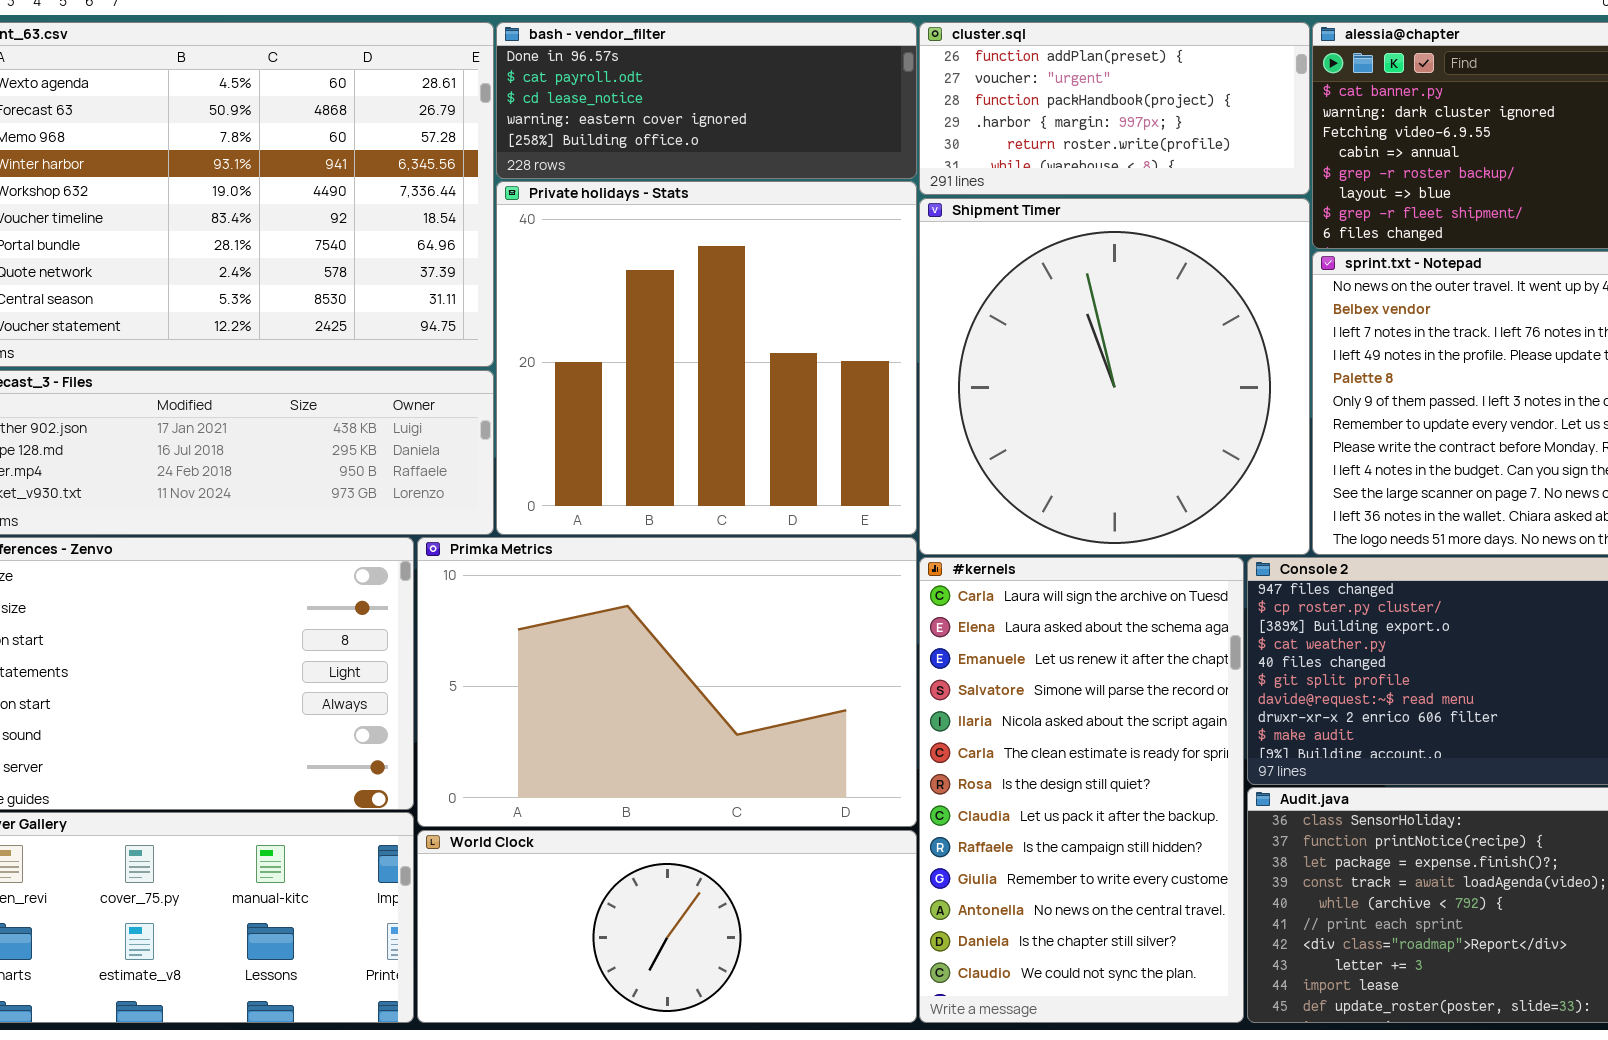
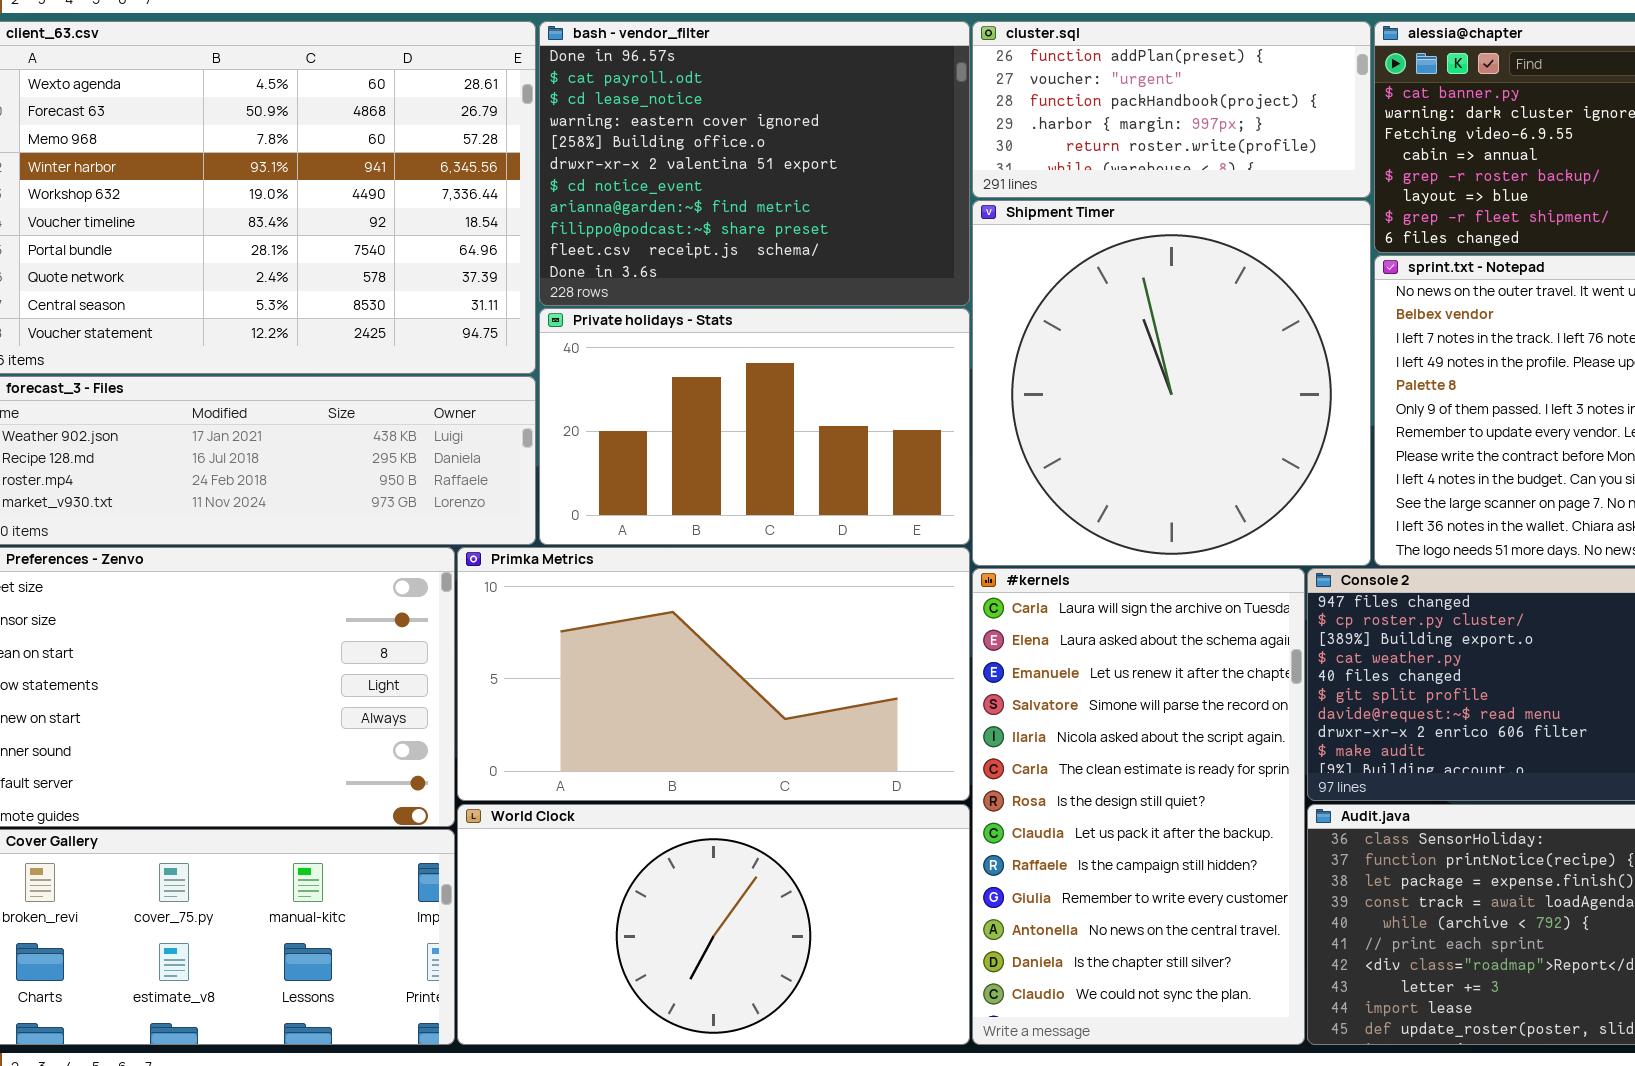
bash - vendor_filter: [496,22,917,179] -> [539,21,970,306], resized
Private holidays - Stats: [496,181,917,535] -> [539,308,970,545], resized
Primka Metrics: [417,537,917,827] -> [457,547,970,801], resized
World Clock: [417,830,917,1023] -> [457,804,970,1045], resized

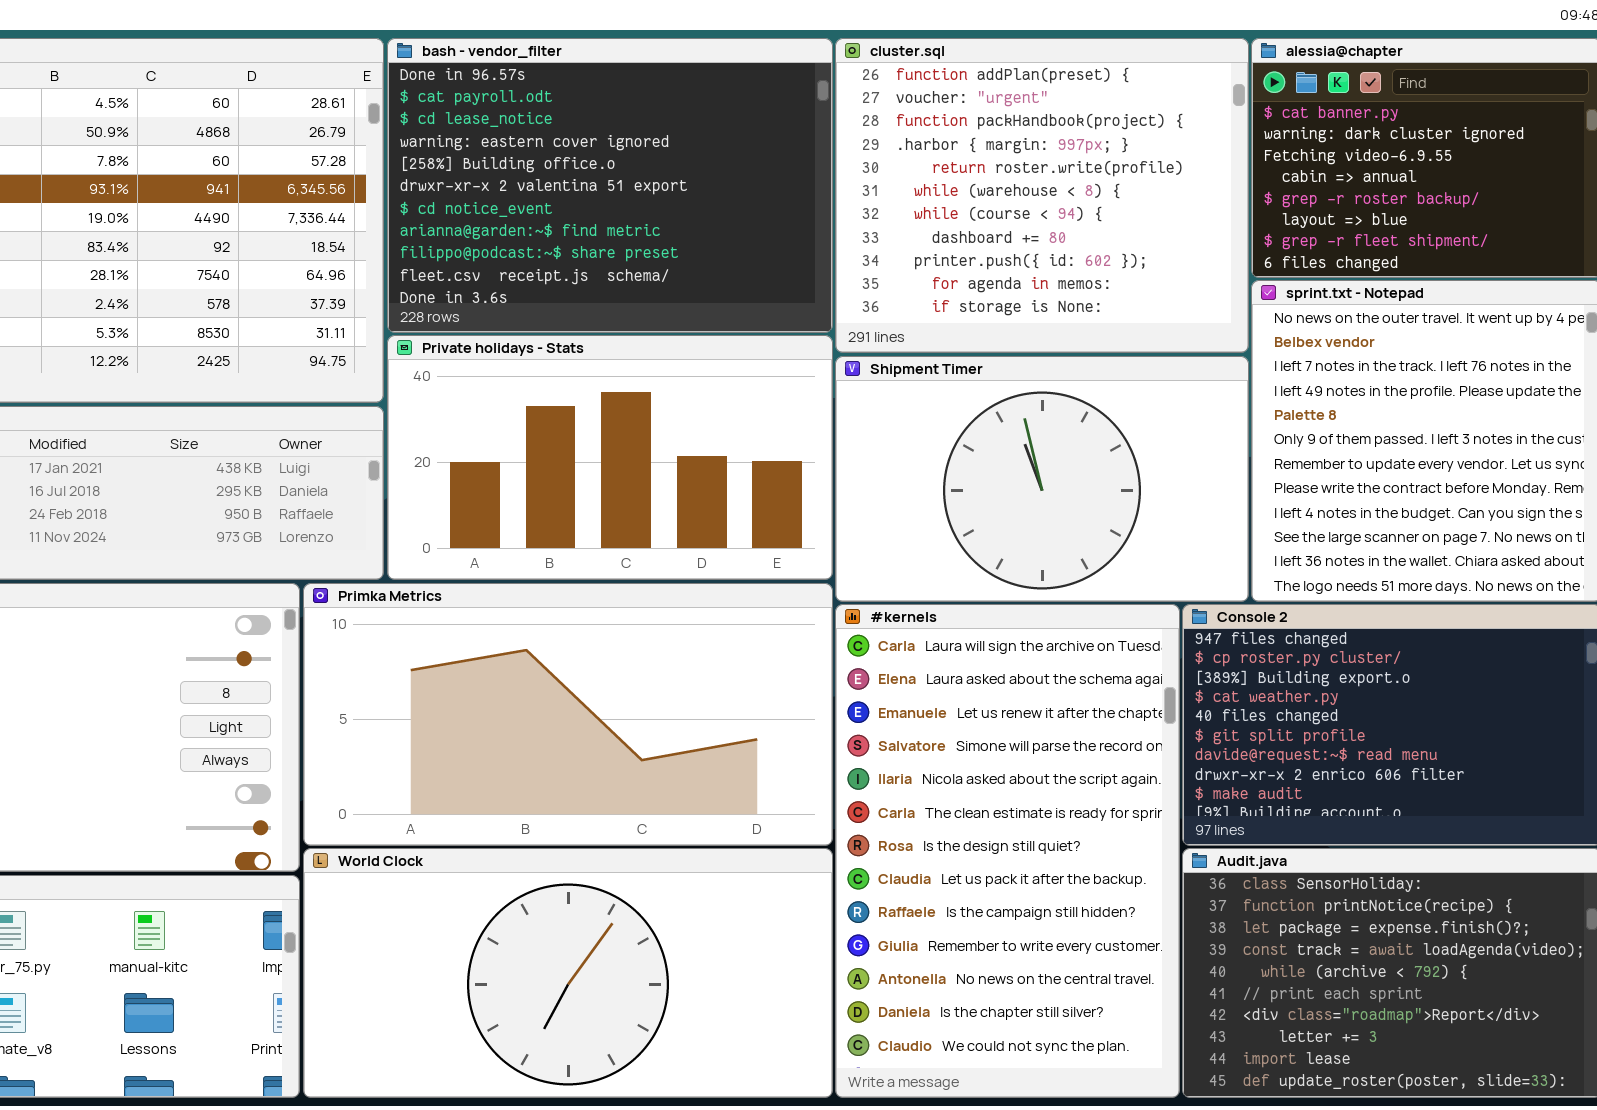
cluster.sql: [972,21,1371,198] -> [835,38,1249,353], resized
Shipment Timer: [972,200,1371,566] -> [835,356,1249,602], resized

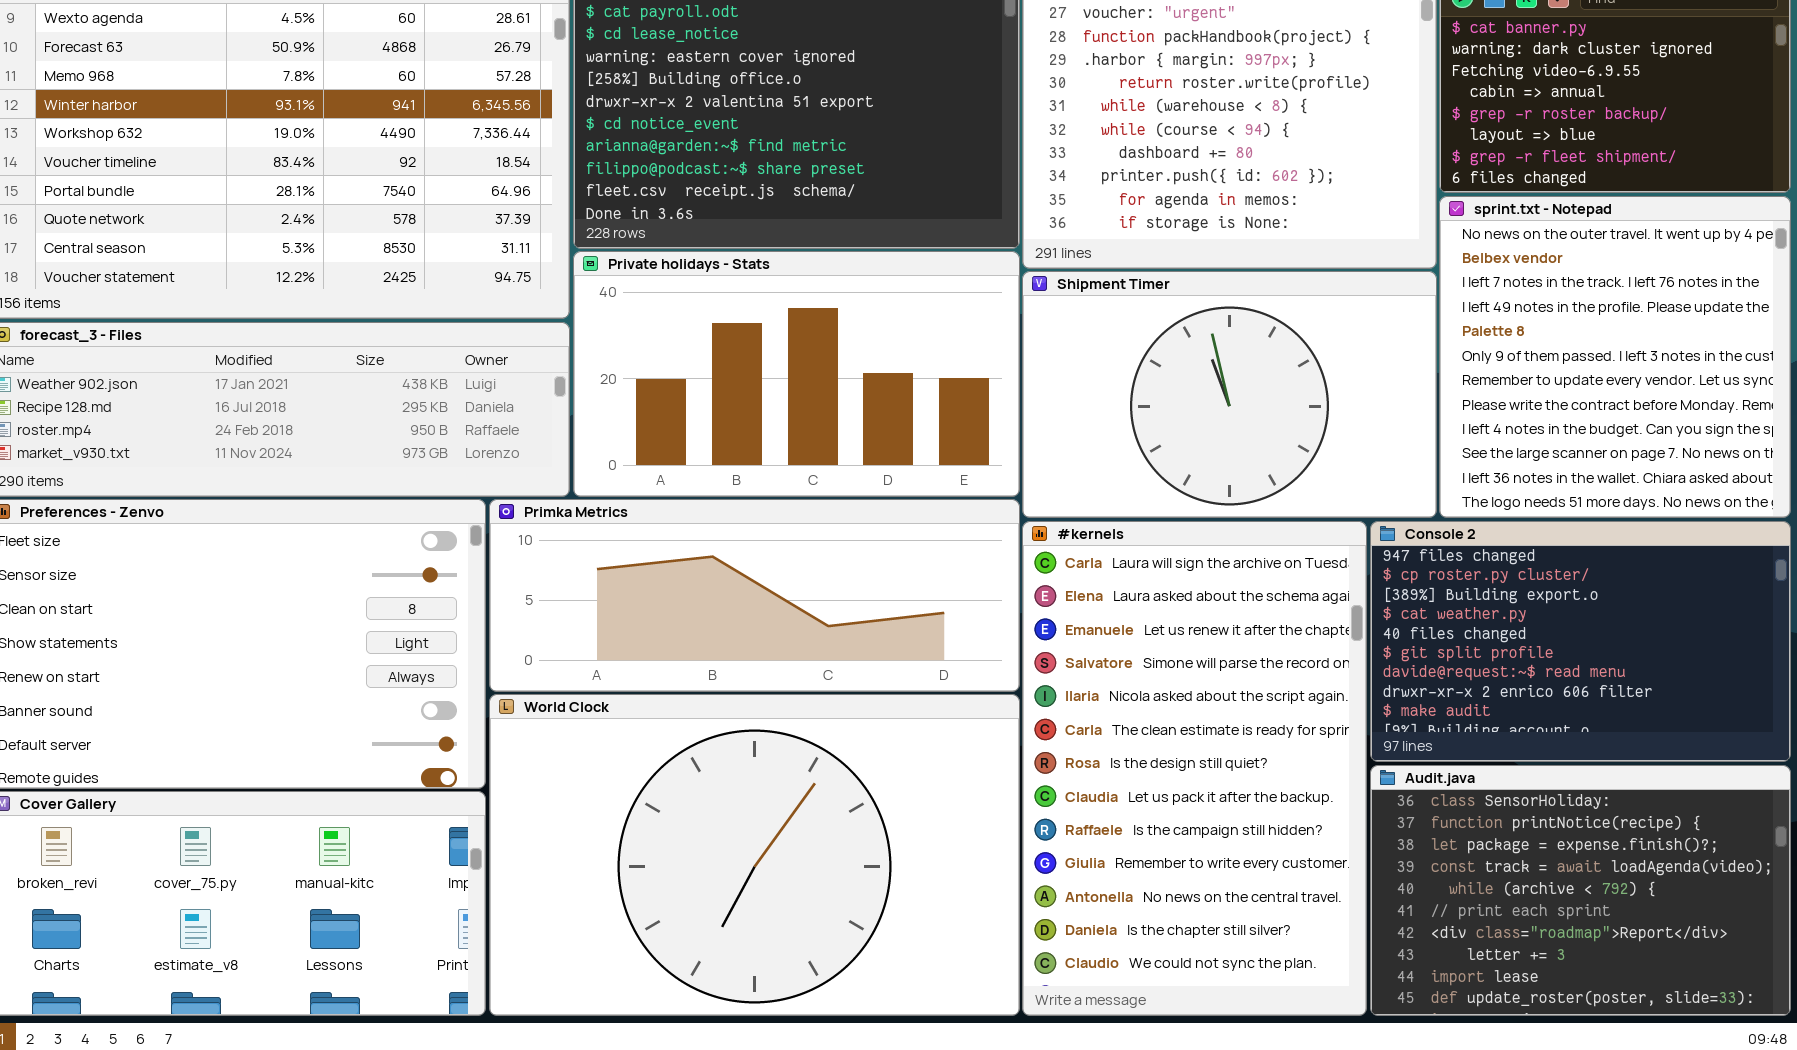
Primka Metrics: [303,583,833,846] -> [489,499,1020,692], resized
World Clock: [303,848,833,1098] -> [489,694,1020,1016], resized

